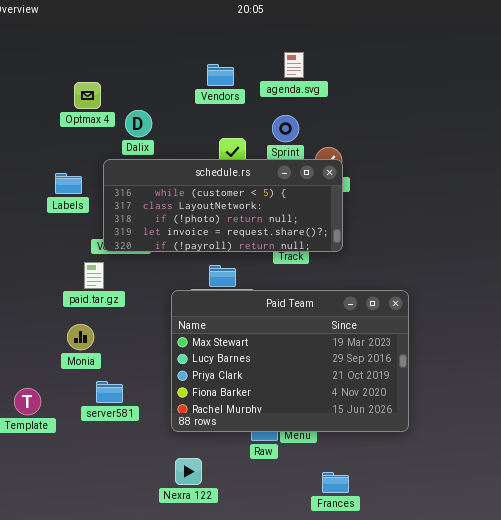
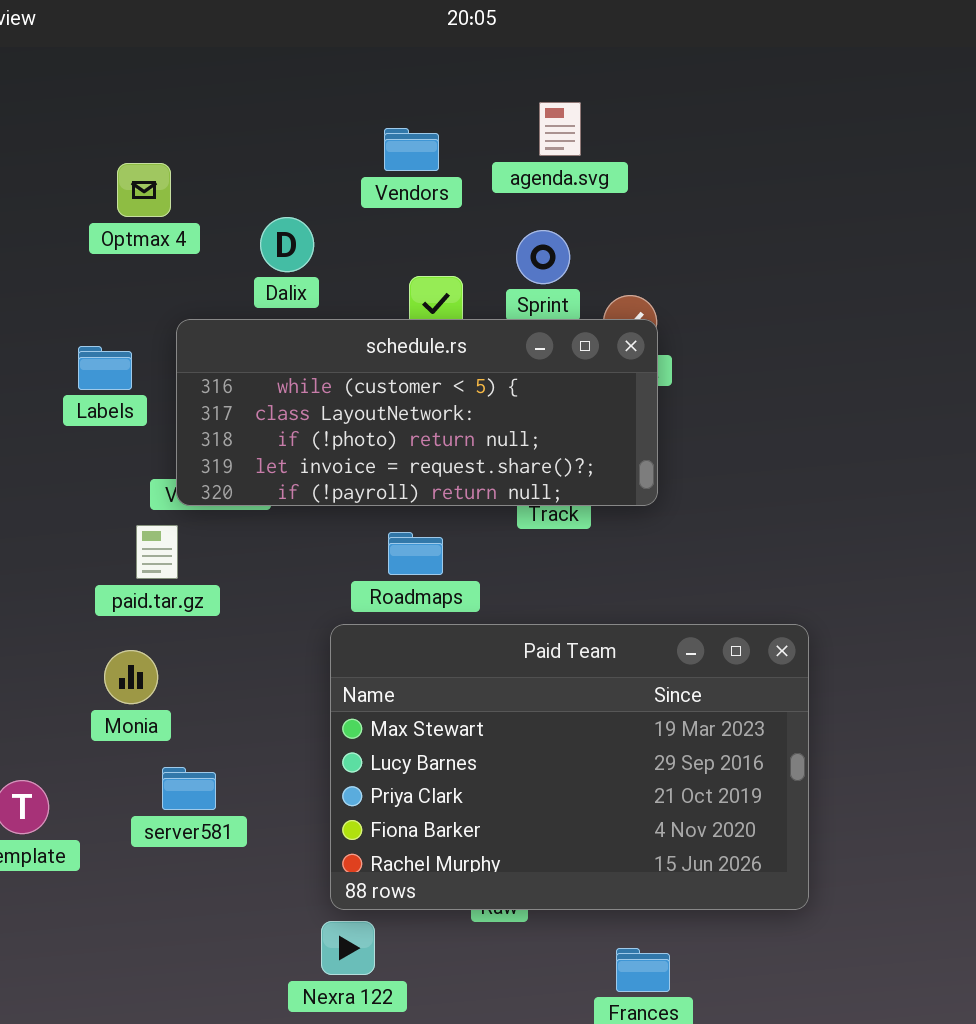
Dalix: [125,110,152,137] -> [260,217,314,272], moved
Paid Team: [171,290,409,432] -> [330,624,809,910], moved

